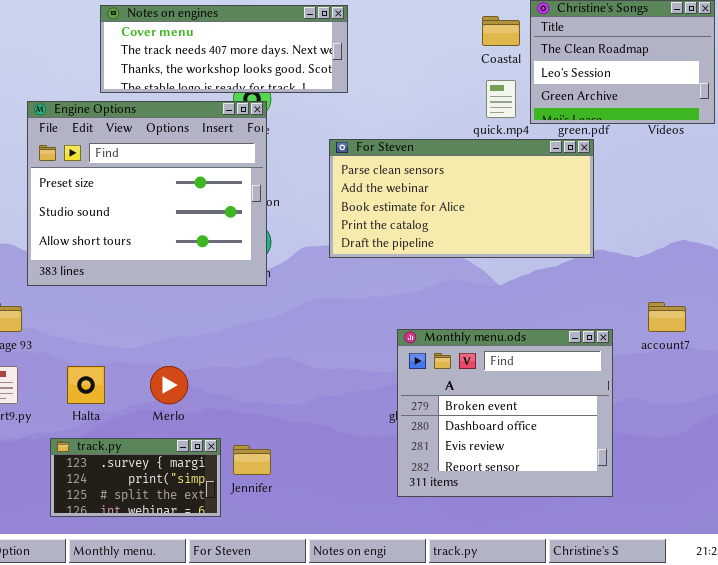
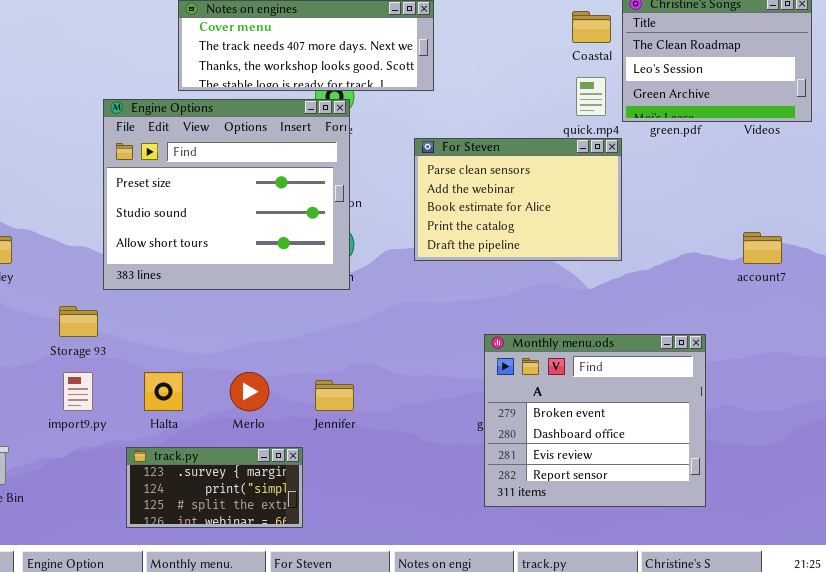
For Steven: [329,139,594,258] -> [414,138,622,261], resized
account7: [648,302,686,332] -> [743,232,782,264], moved
Jennifer: [233,445,271,475] -> [315,380,354,411], moved

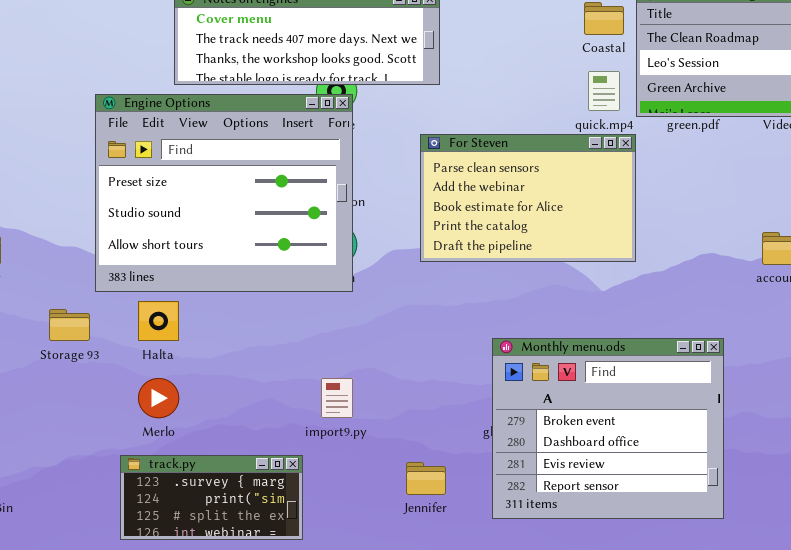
import9.py: [63,372,93,411] -> [321,378,353,418], moved
Halta: [144,372,183,411] -> [138,301,179,341], moved
Merlo: [230,372,269,411] -> [138,378,179,418], moved
Jennifer: [315,380,354,411] -> [406,462,446,495], moved

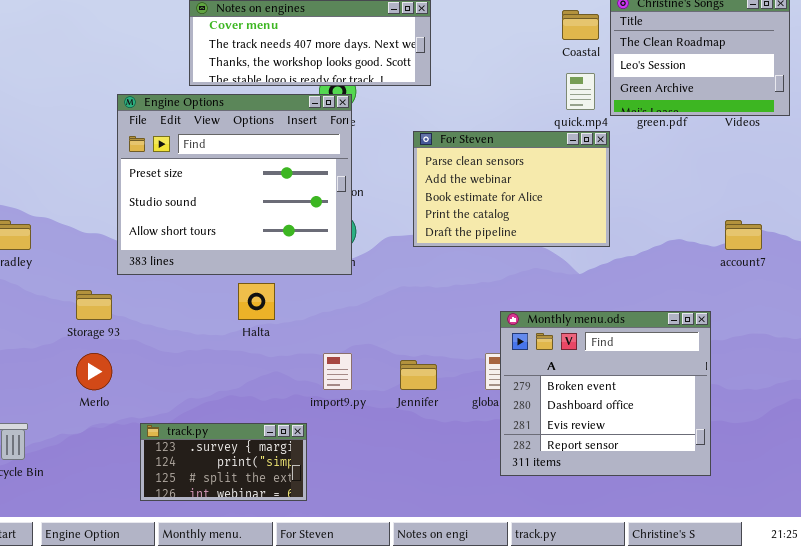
Halta: [138,301,179,341] -> [238,283,275,320], moved
Monthly menu.ods: [492,338,724,519] -> [500,311,711,476], moved
Merlo: [138,378,179,418] -> [76,353,112,390], moved
Jennifer: [406,462,446,495] -> [400,360,437,390], moved

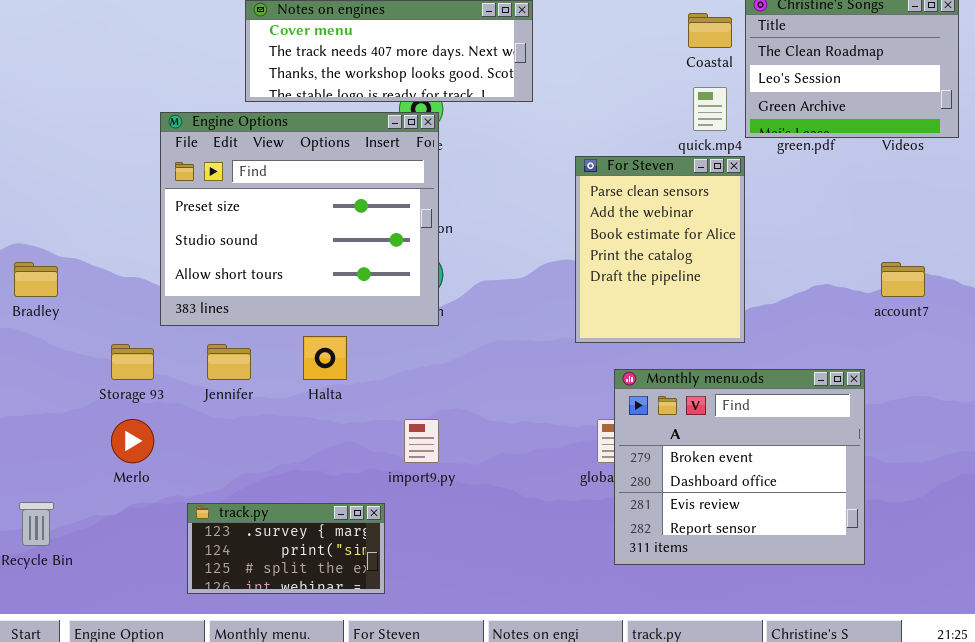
For Steven: [413,131,610,247] -> [575,156,745,343], resized
Jennifer: [400,360,437,390] -> [207,344,251,380], moved

